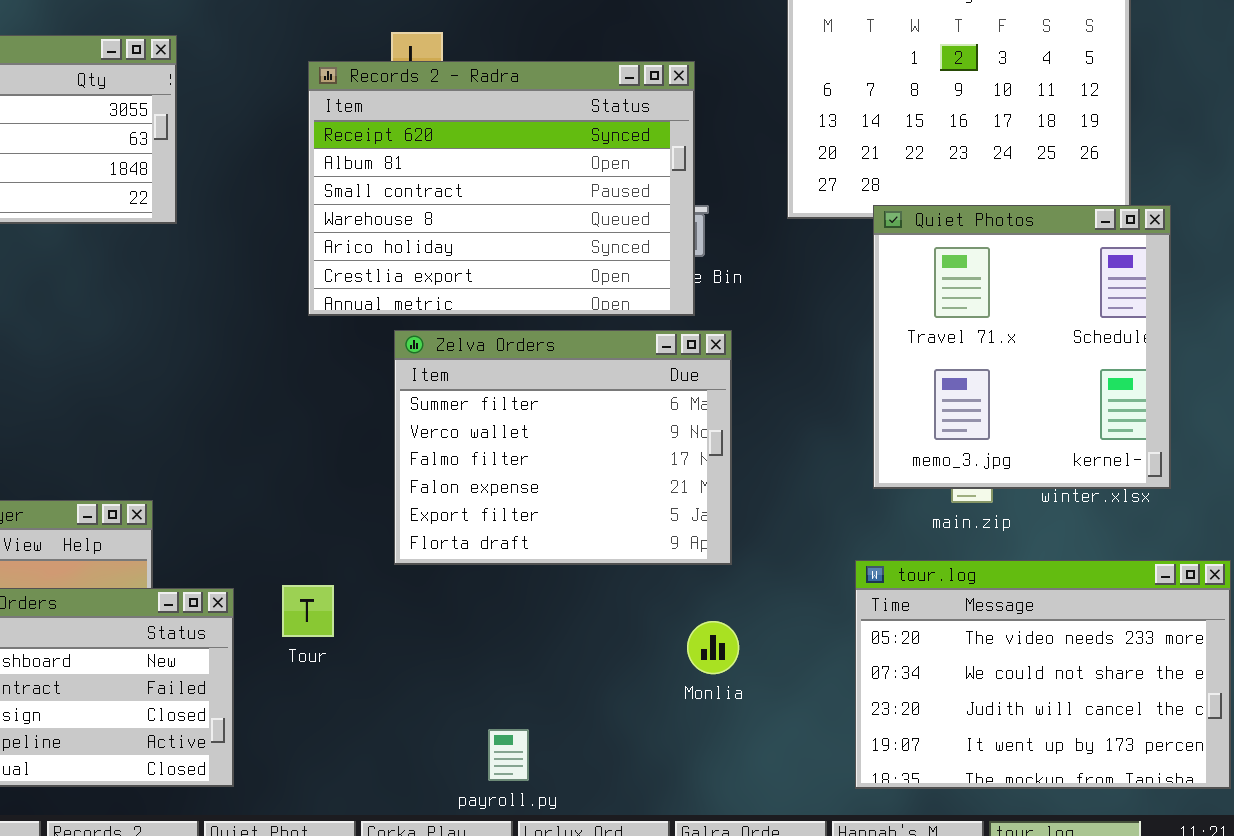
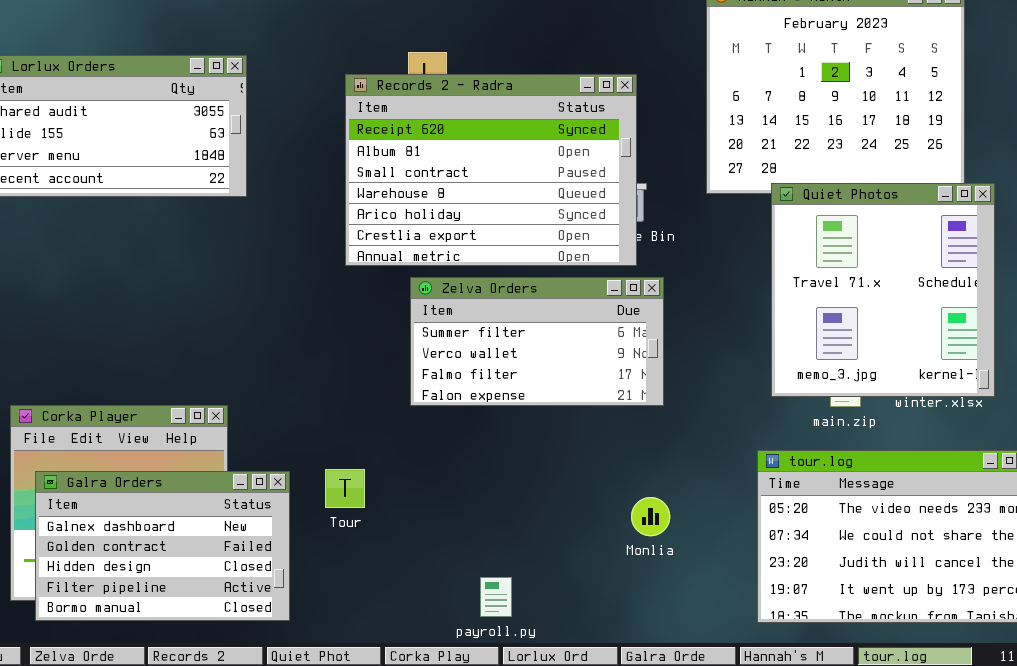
Zelva Orders: [394,330,732,565] -> [410,277,664,406], resized

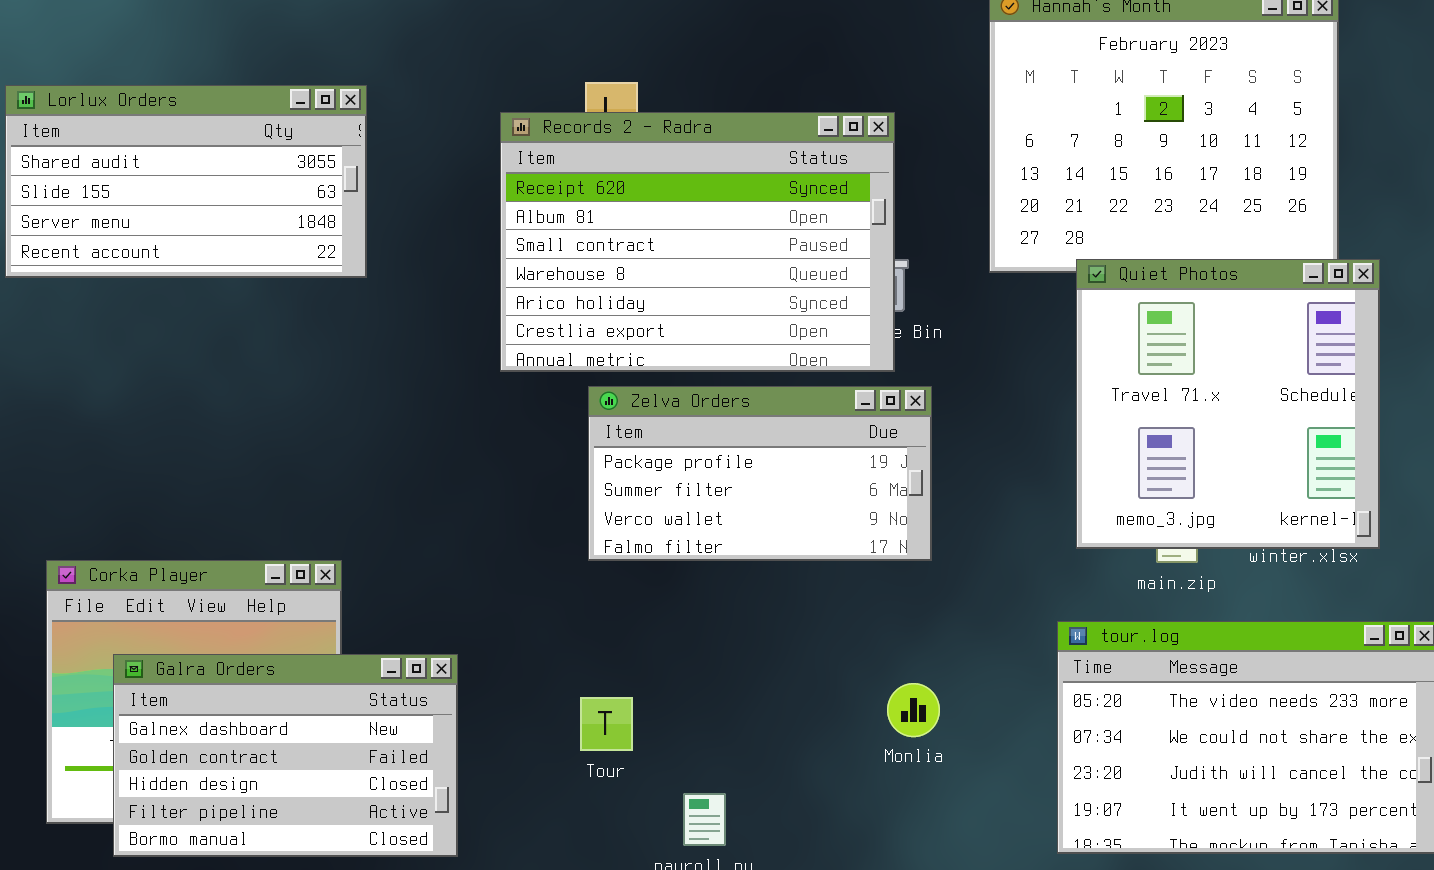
Zelva Orders: [410,277,664,406] -> [588,386,932,561], scrolled up 1 row
Tour: [325,469,365,508] -> [580,697,633,751], moved
Galra Orders: [35,471,290,621] -> [113,654,458,857], moved

